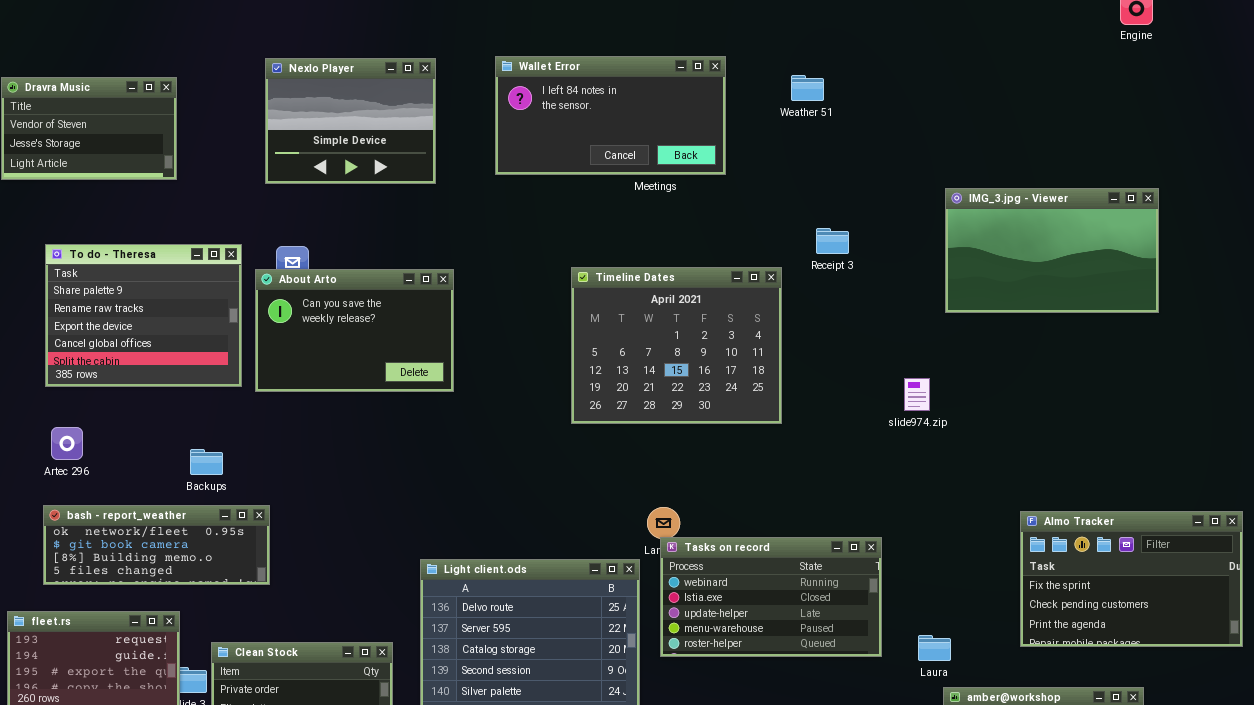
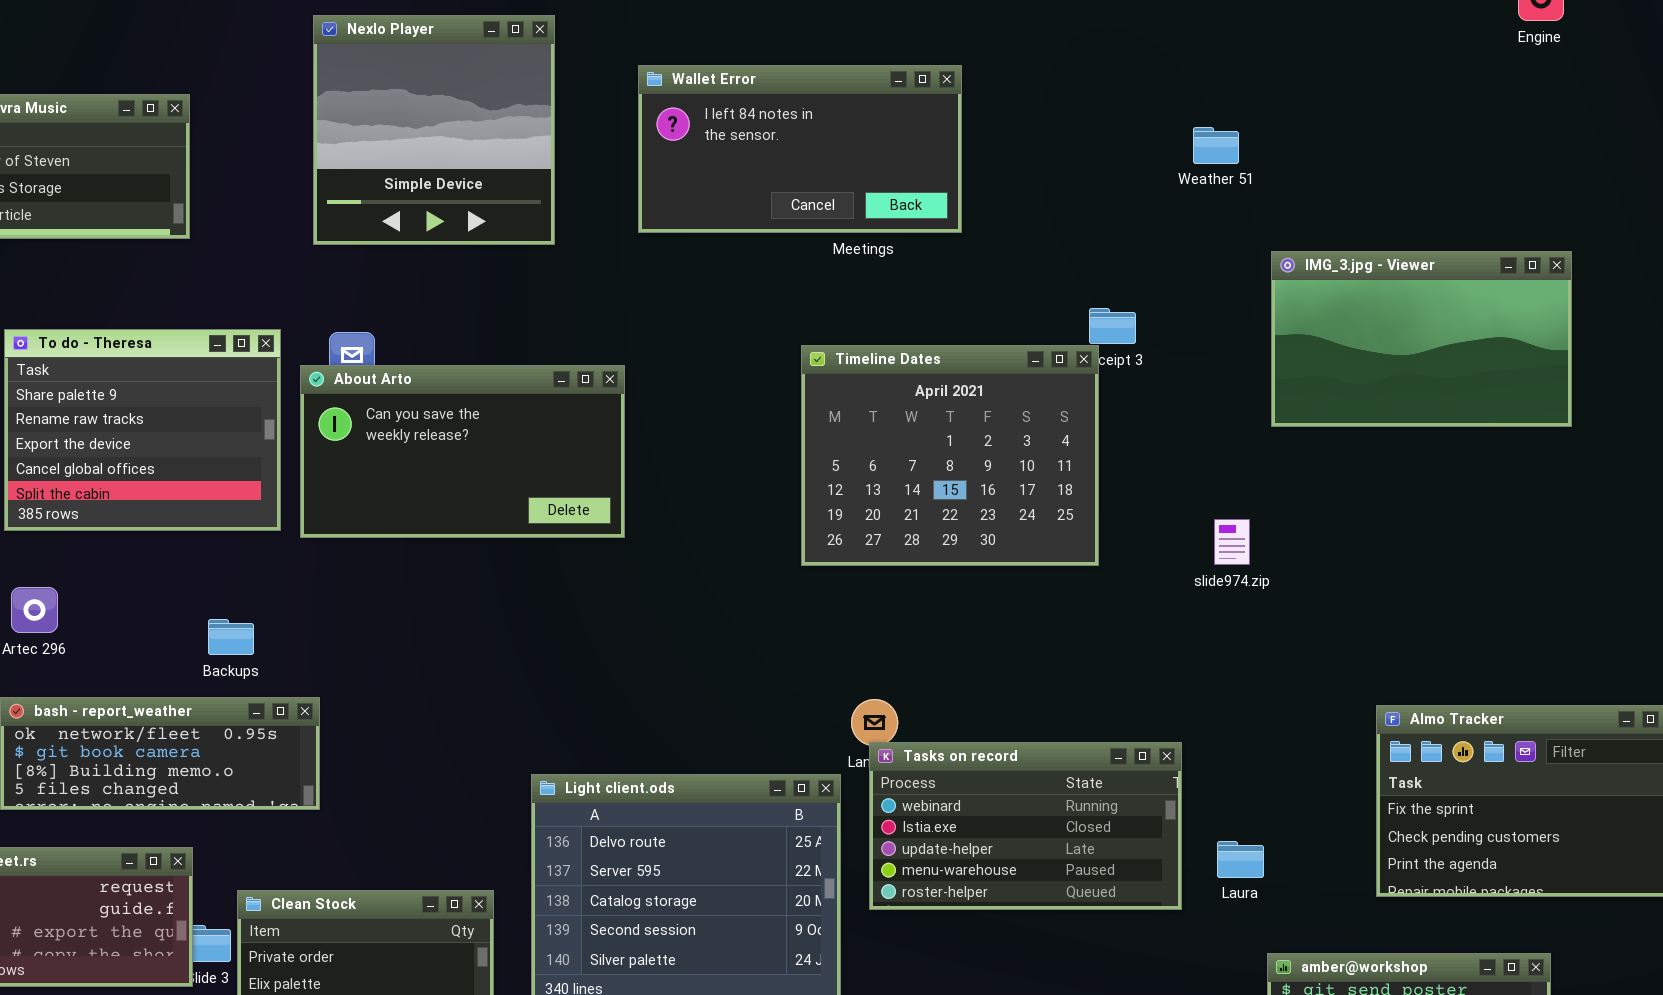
Nexlo Player: [265,58,436,184] -> [313,15,555,245], resized
Weather 51: [791,75,824,101] -> [1193,127,1239,164], moved
Timeline Dates: [571,267,782,424] -> [801,345,1099,566], moved
About Arto: [255,269,454,392] -> [300,365,625,538], resized
Laura: [918,635,951,661] -> [1217,841,1264,878], moved

